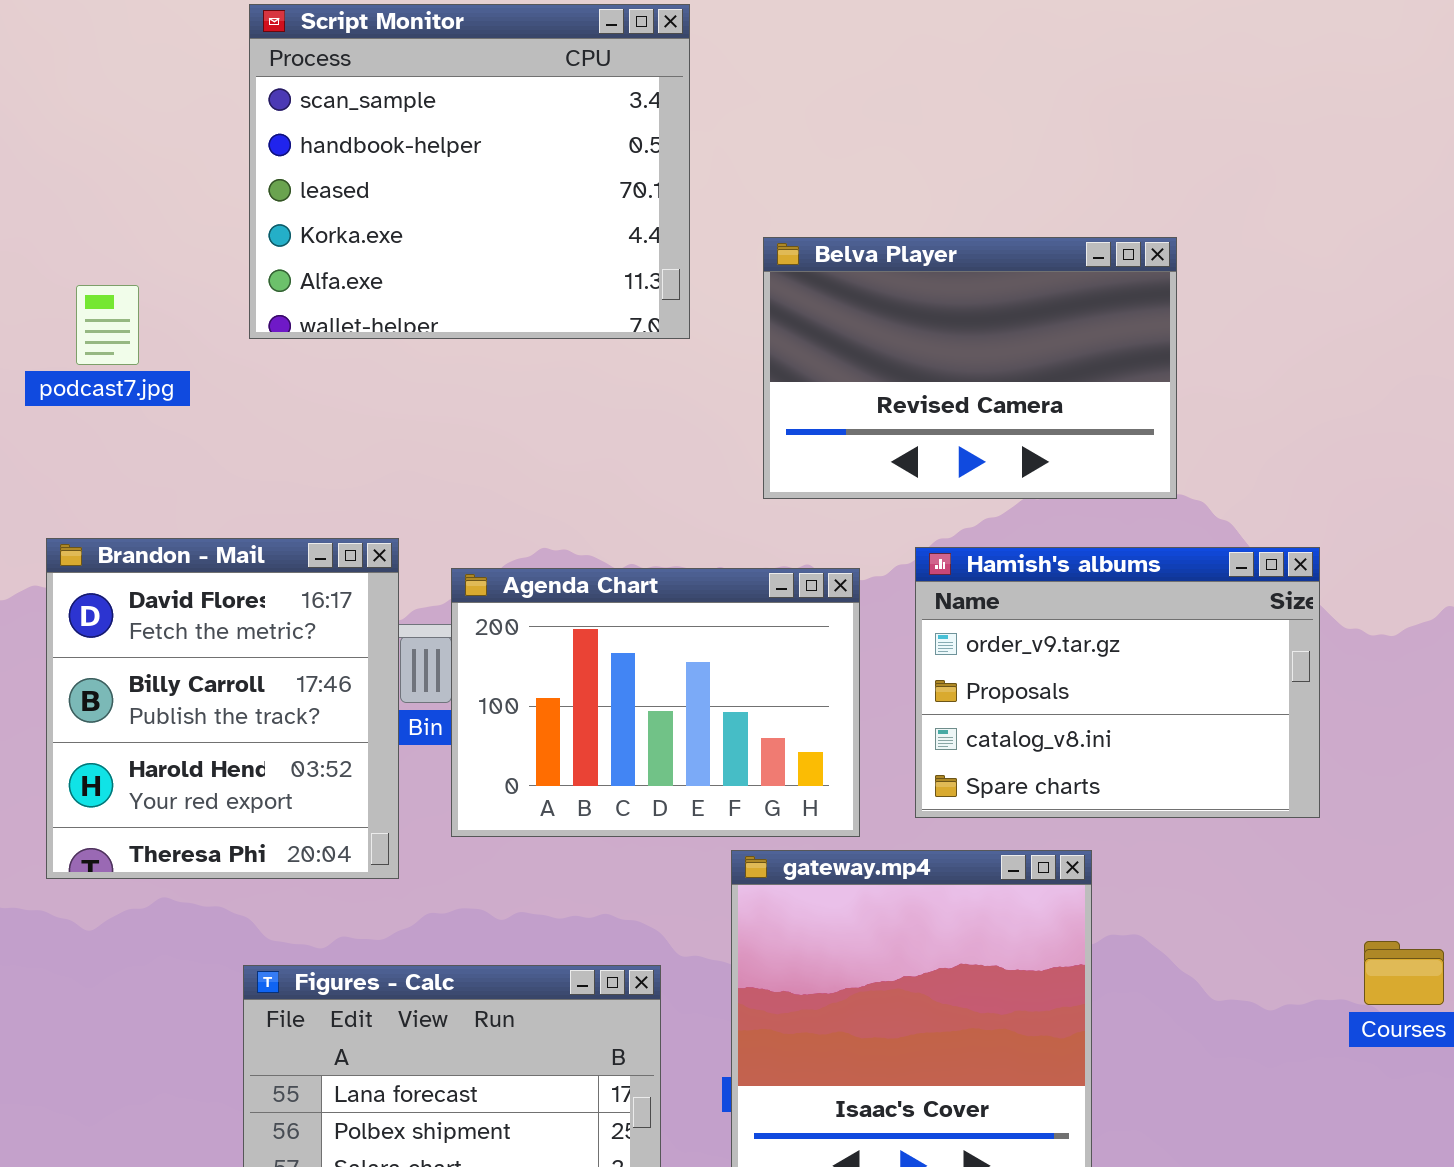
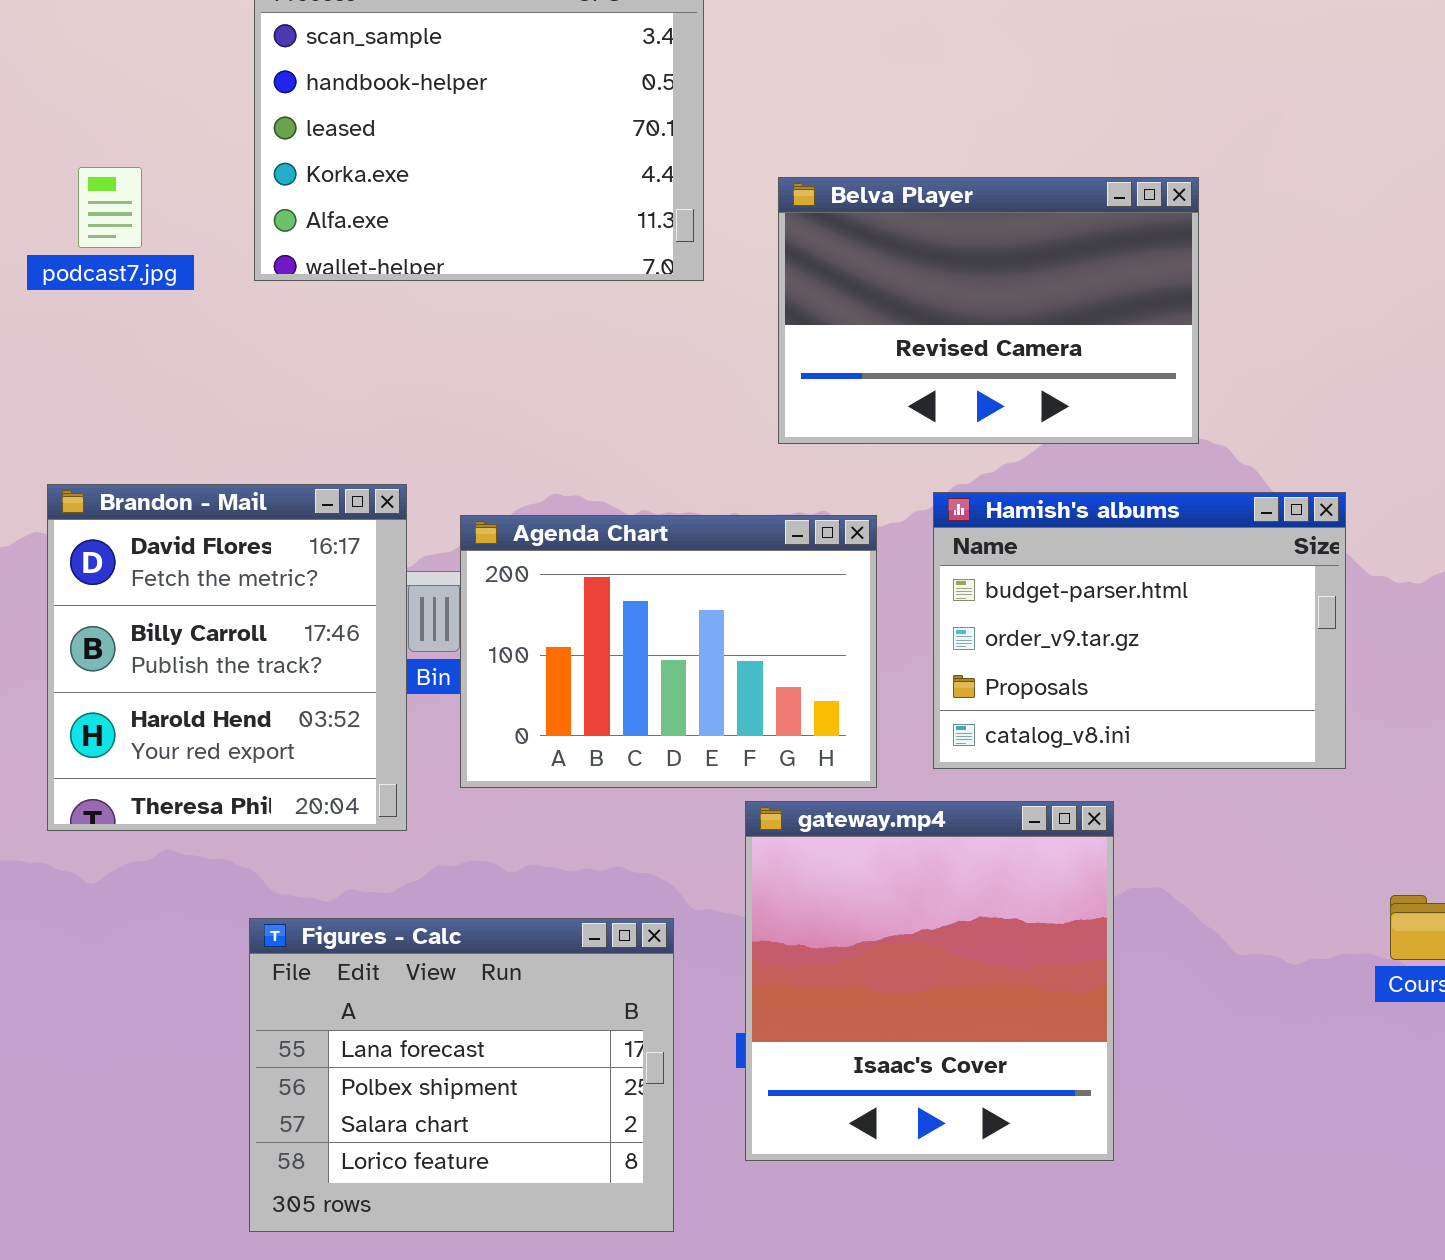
podcast7.jpg: [76,285,139,365] -> [78,167,142,248], moved
Hamish's albums: [915,547,1320,818] -> [933,492,1346,769], scrolled up 1 row

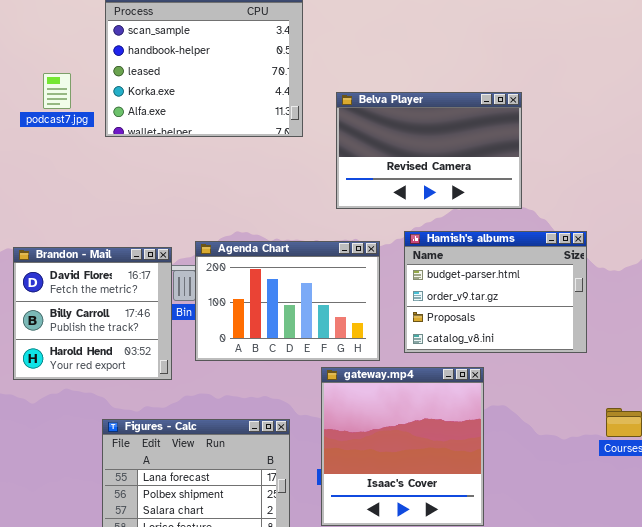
podcast7.jpg: [78,167,142,248] -> [43,73,71,109], moved
Brandon - Mail: [47,484,407,831] -> [13,247,172,380], resized

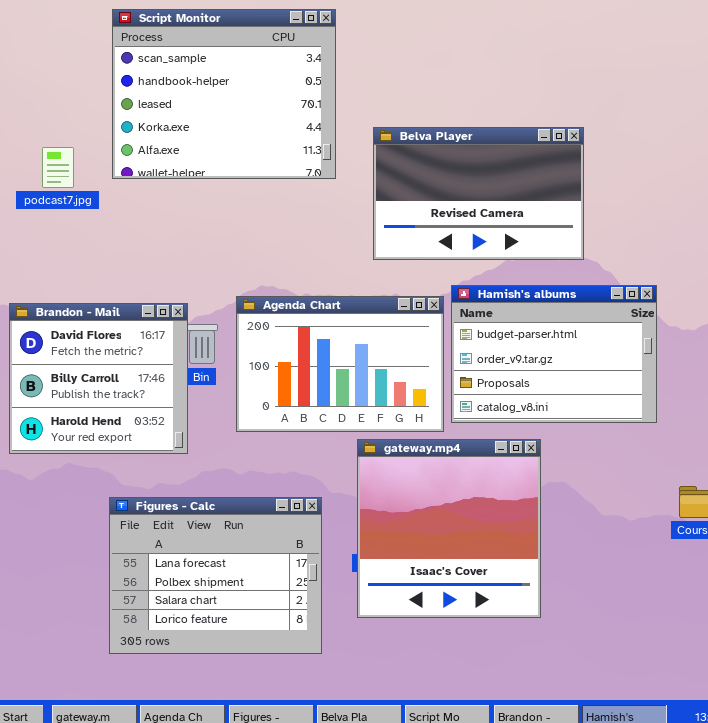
podcast7.jpg: [43,73,71,109] -> [42,147,74,188], moved
Agenda Chart: [195,241,380,361] -> [236,296,444,432], moved

